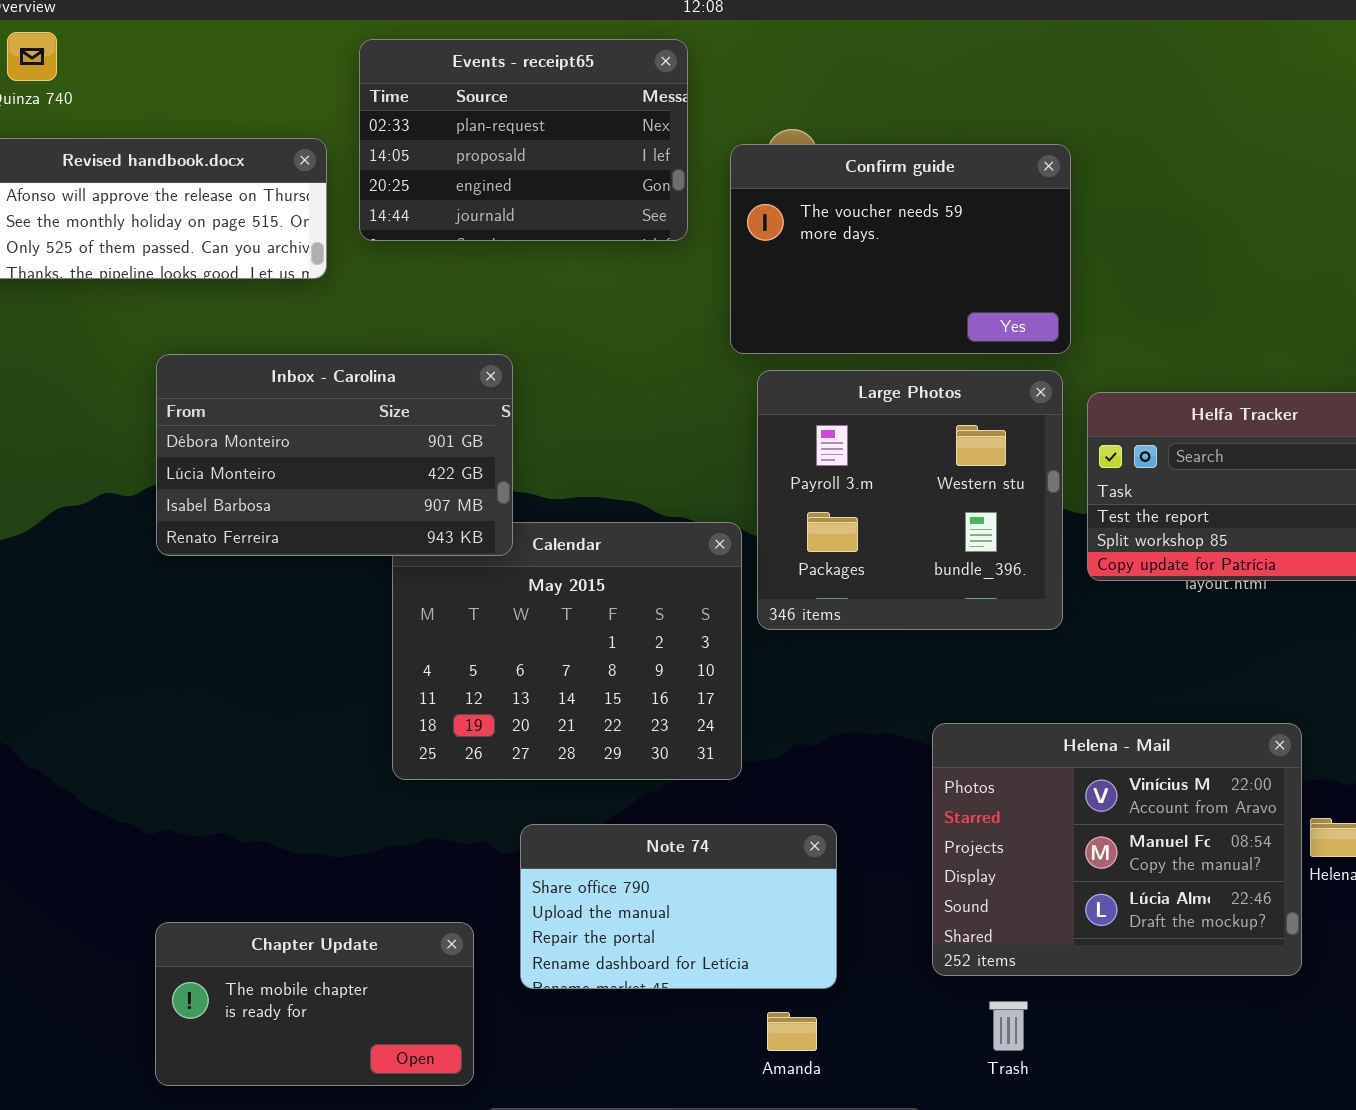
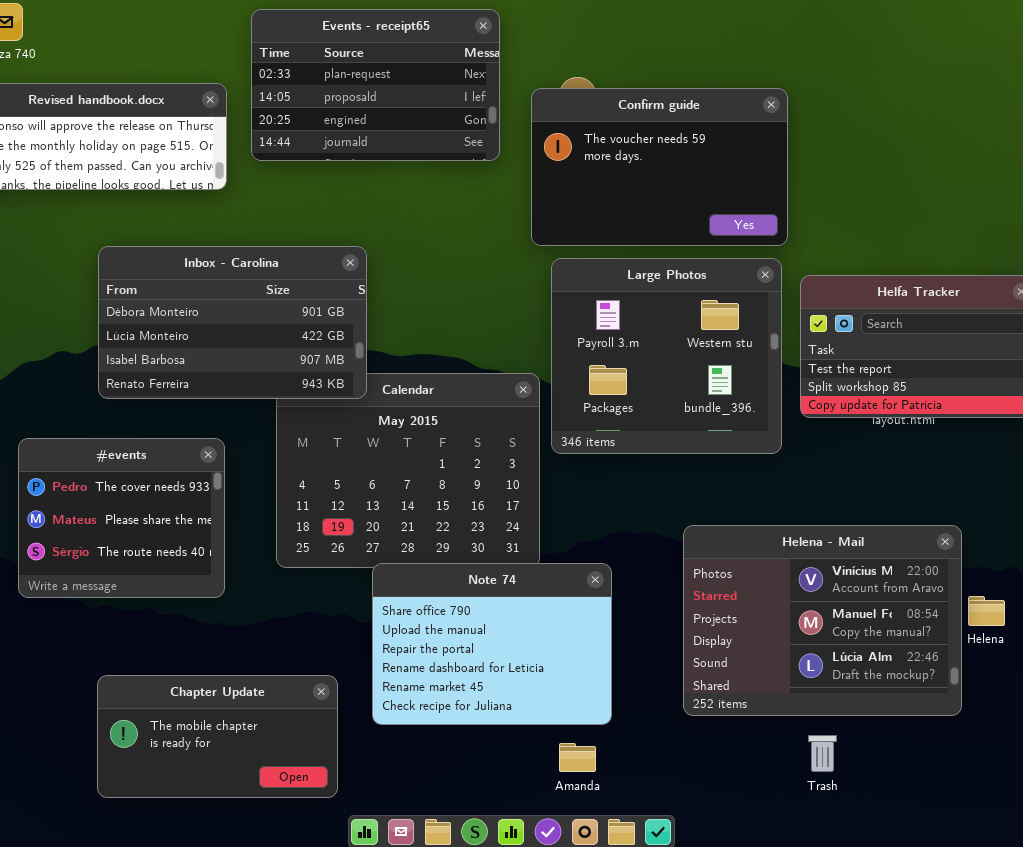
#events: none -> [18,438,225,598], opened
Note 74: [520,824,837,989] -> [372,563,612,725], resized
Trash: [989,1001,1028,1051] -> [808,735,837,772], moved

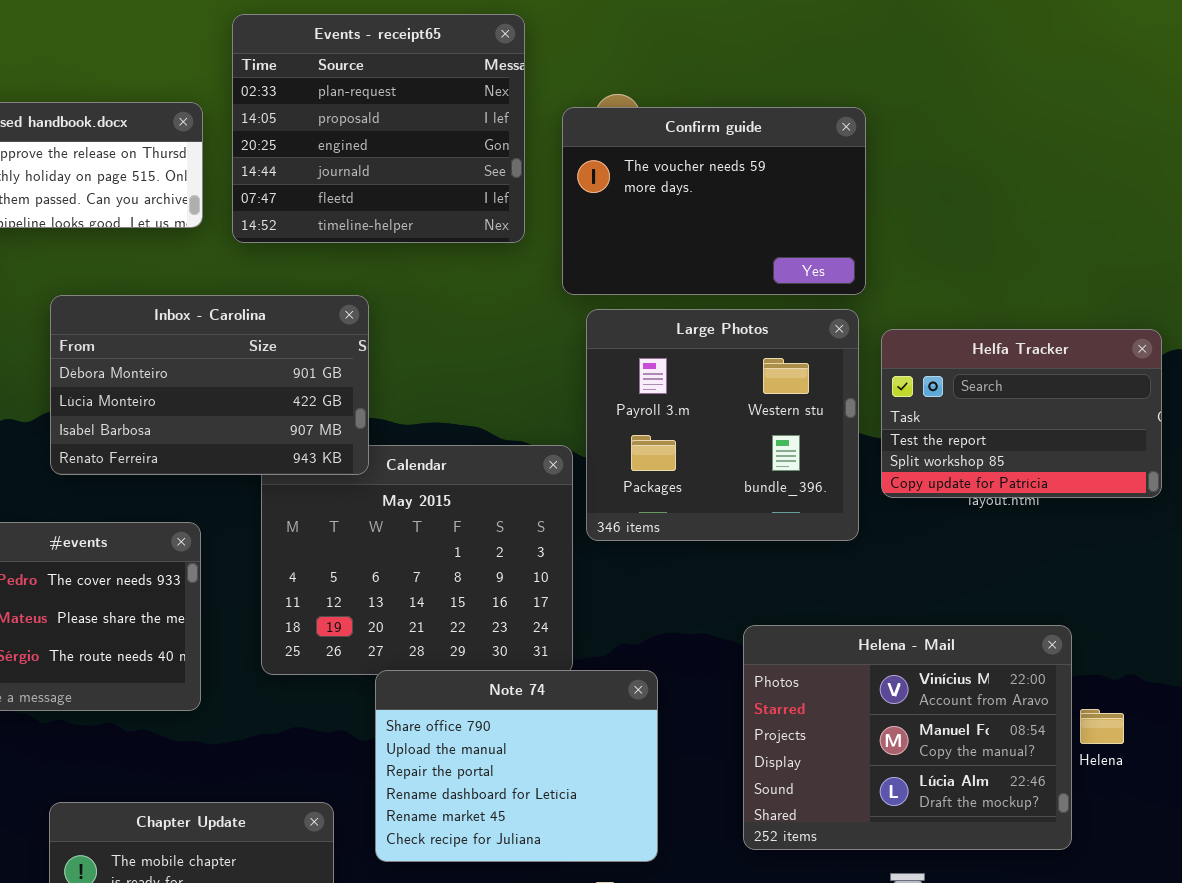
Events - receipt65: [251,9,500,161] -> [232,14,525,243], resized

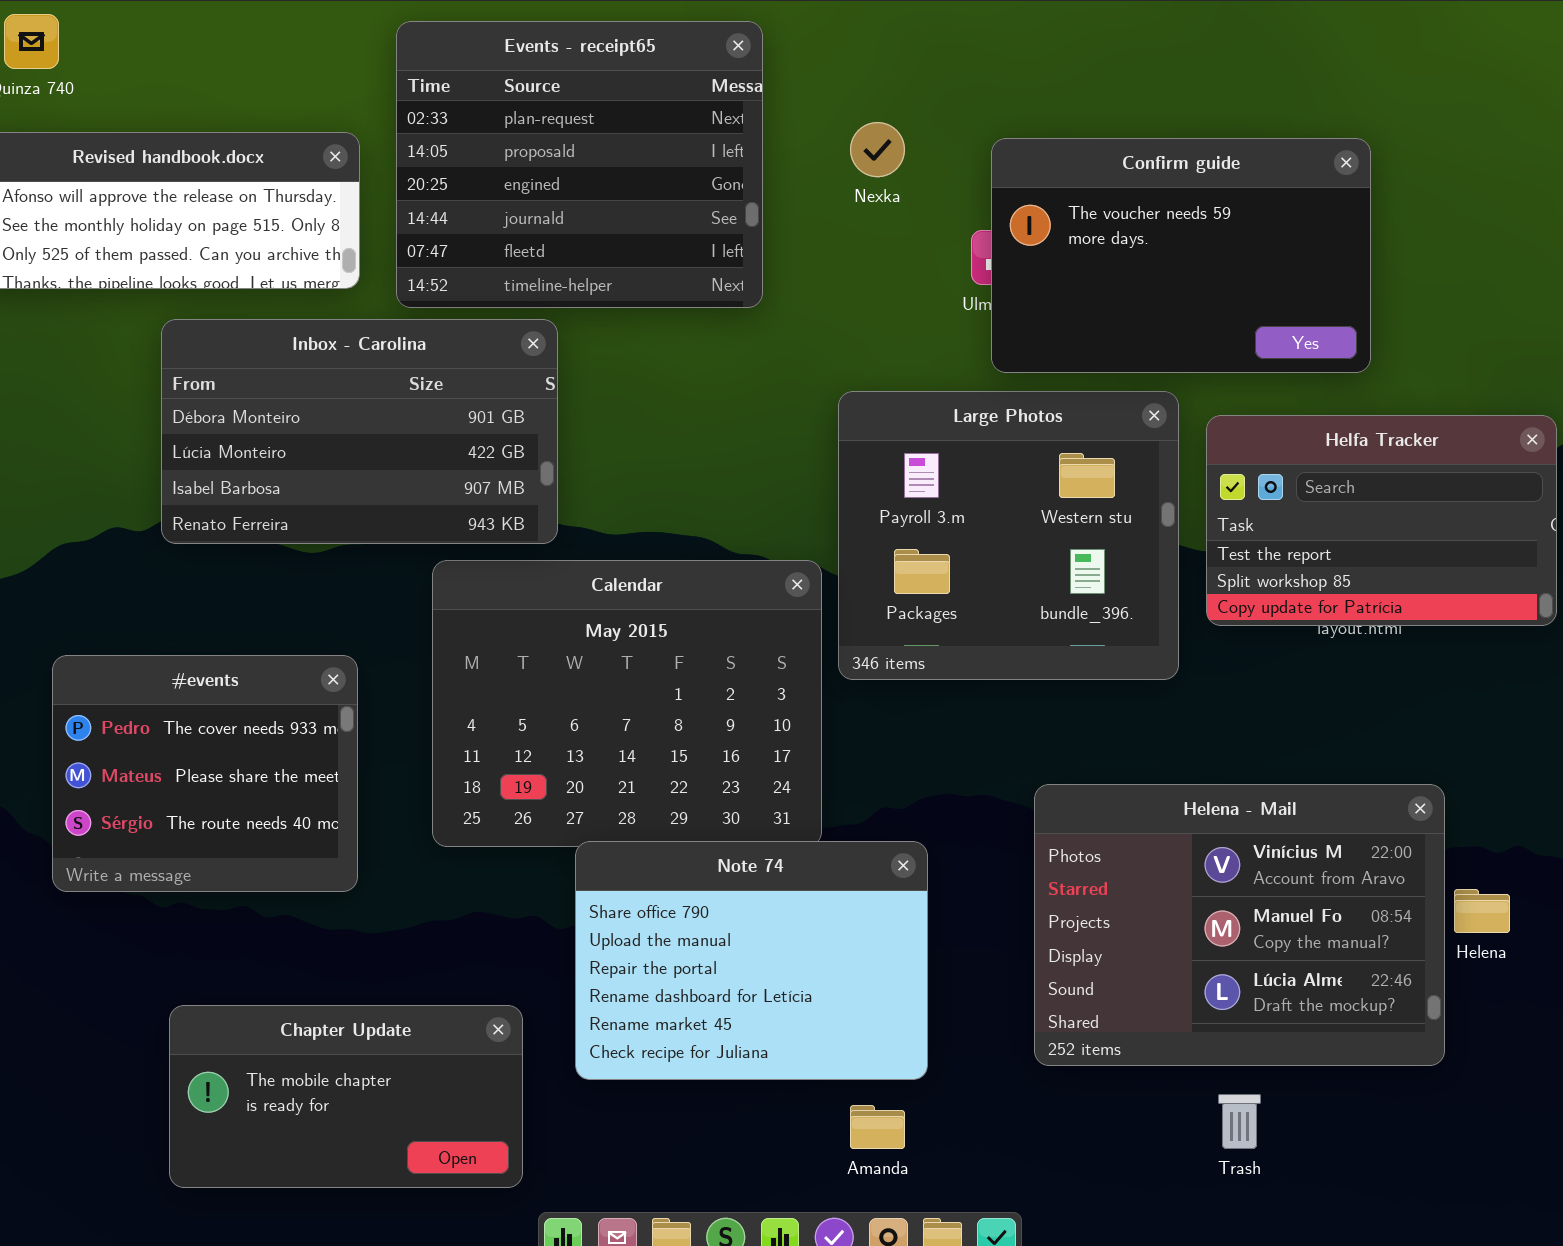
Confirm guide: [562,107,866,295] -> [991,138,1371,373], moved
Inbox - Carolina: [50,295,369,475] -> [161,319,558,544], moved

